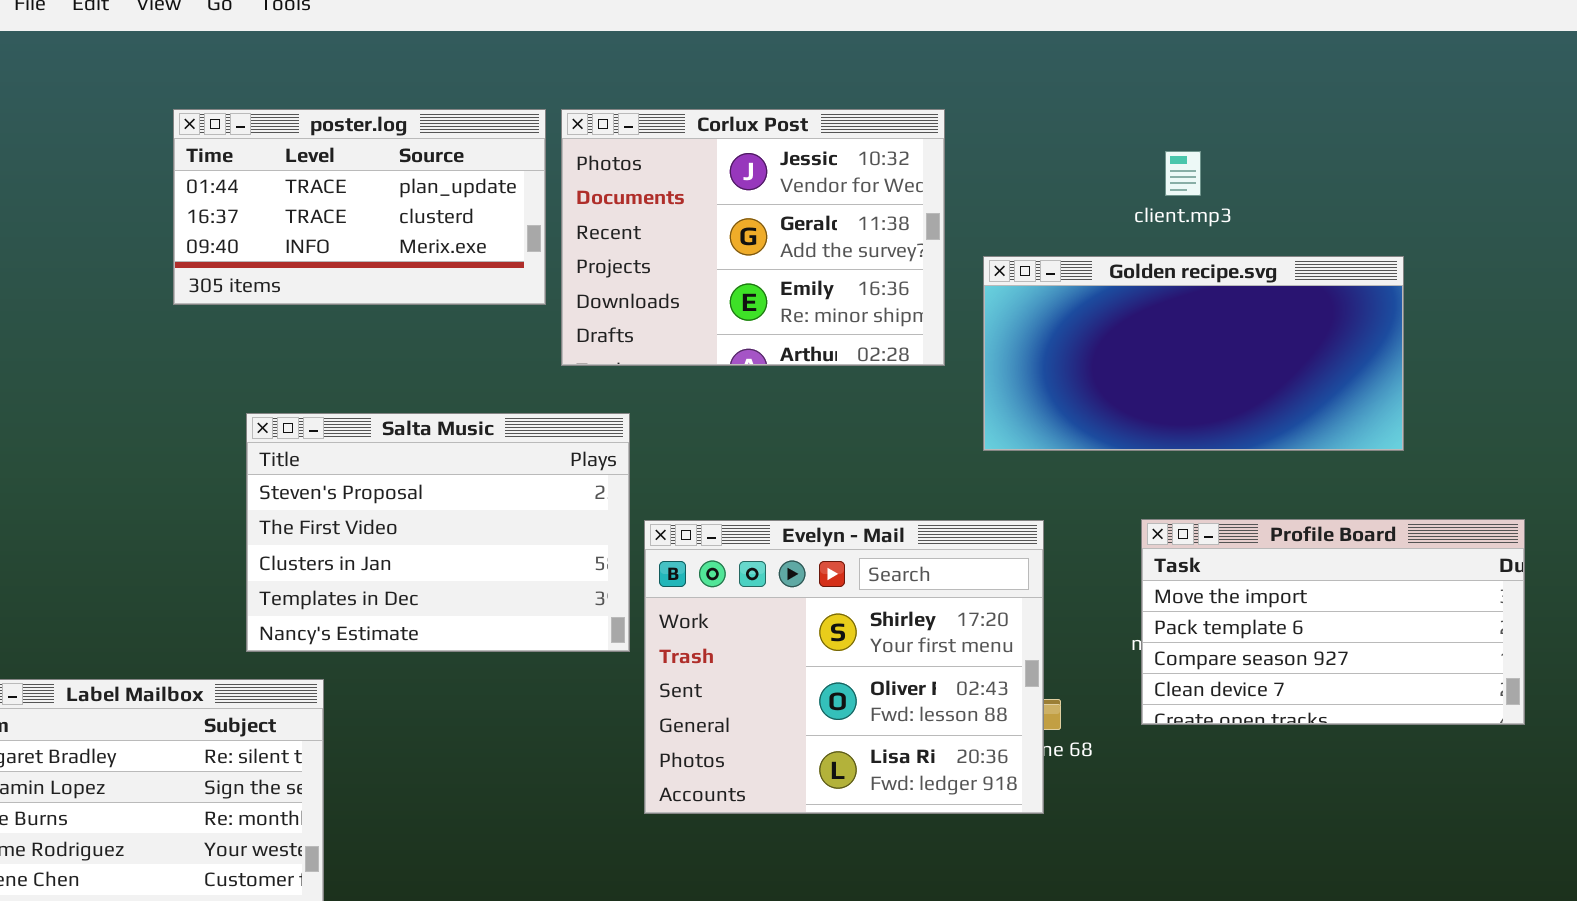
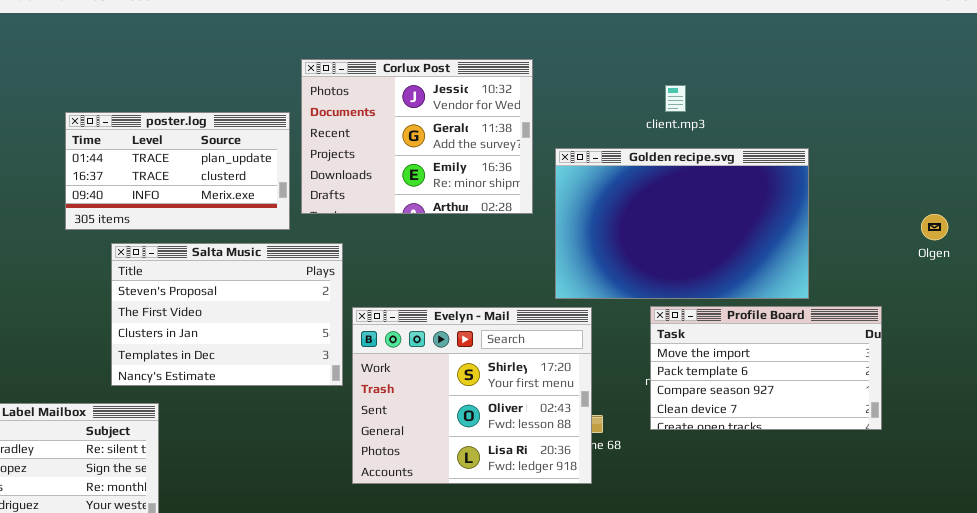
poster.log: [173,109,546,305] -> [65,112,290,230], moved
Golden recipe.svg: [983,256,1404,451] -> [555,148,809,299], resized

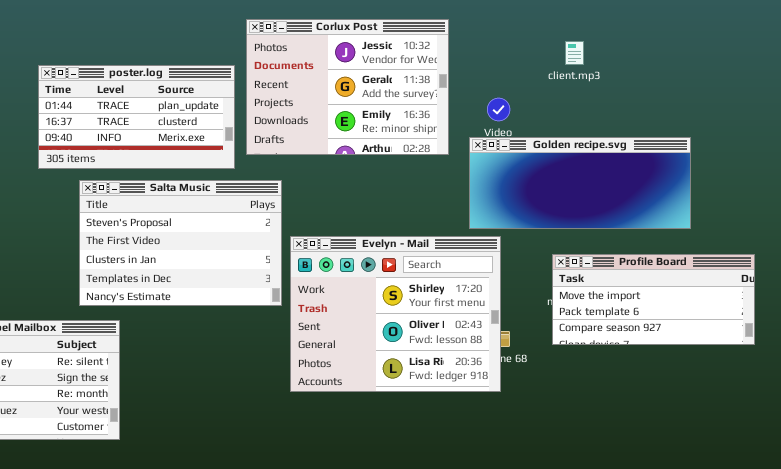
Golden recipe.svg: [555,148,809,299] -> [469,137,691,229], resized
Profile Board: [650,306,882,430] -> [552,254,755,345], resized

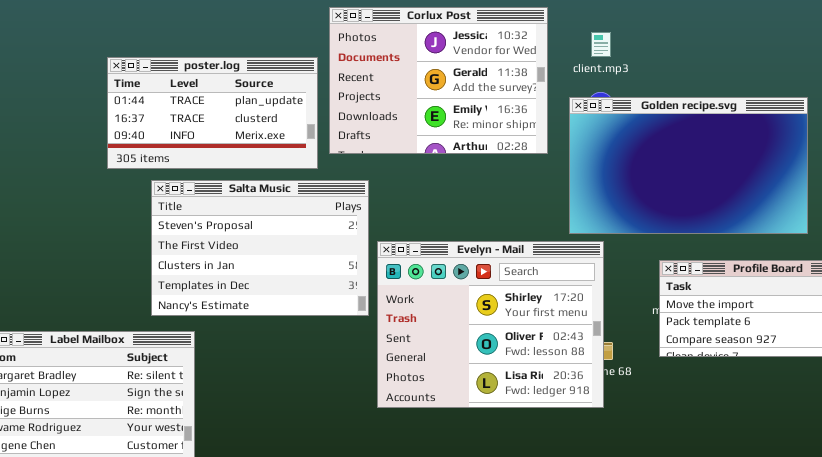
client.mp3: [565,41,584,65] -> [591,32,611,57], moved
Golden recipe.svg: [469,137,691,229] -> [569,97,808,234], resized

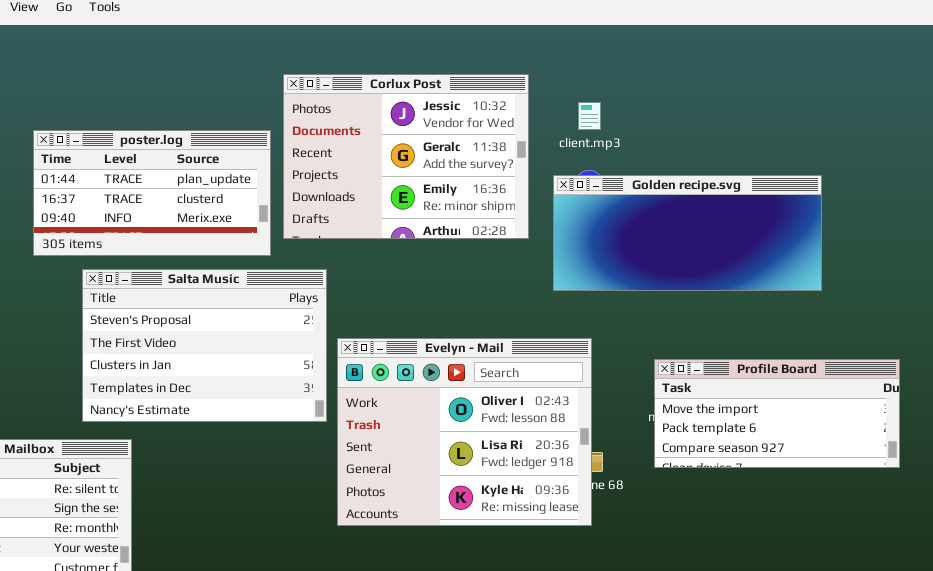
Golden recipe.svg: [569,97,808,234] -> [553,175,822,291], resized
Evelyn - Mail: [377,241,604,408] -> [337,338,592,526], scrolled down 1 row

